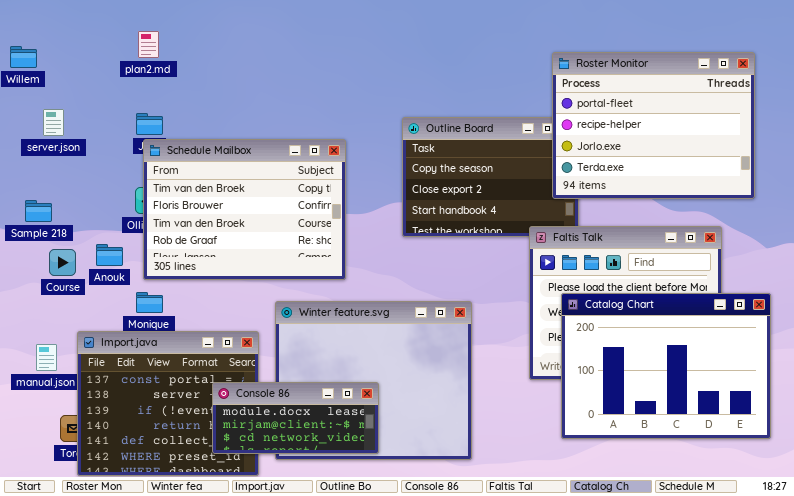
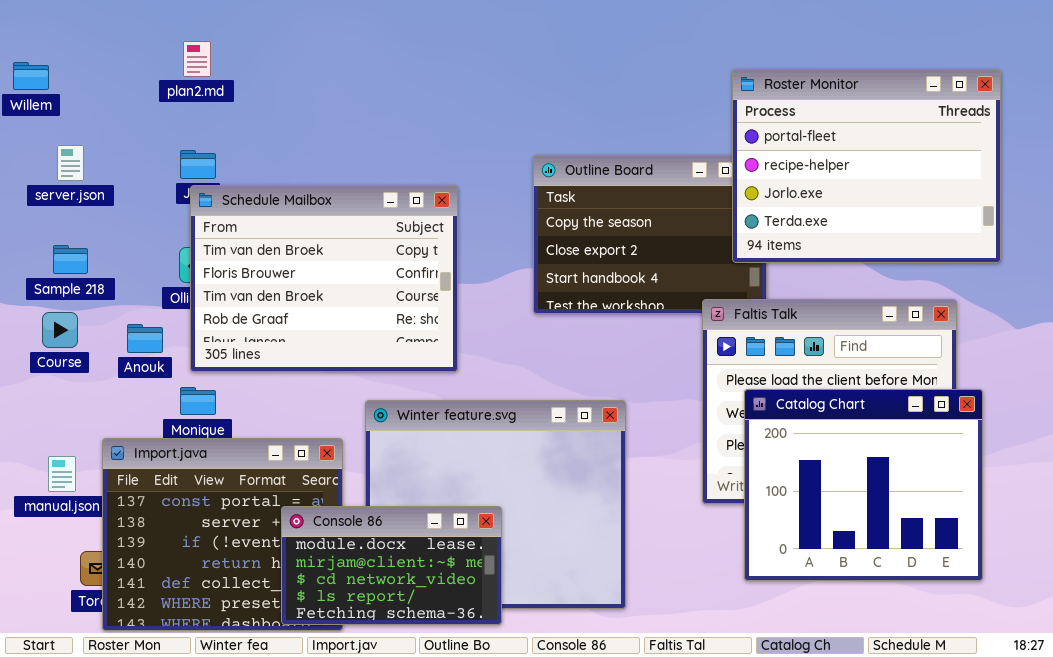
Sample 218: [25,200,52,222] -> [53,245,88,274], moved
Course: [49,249,76,276] -> [42,312,78,348], moved
Catalog Chart: [561,293,771,439] -> [744,389,983,581], resized
Console 86: [212,382,379,454] -> [281,506,502,625], resized

